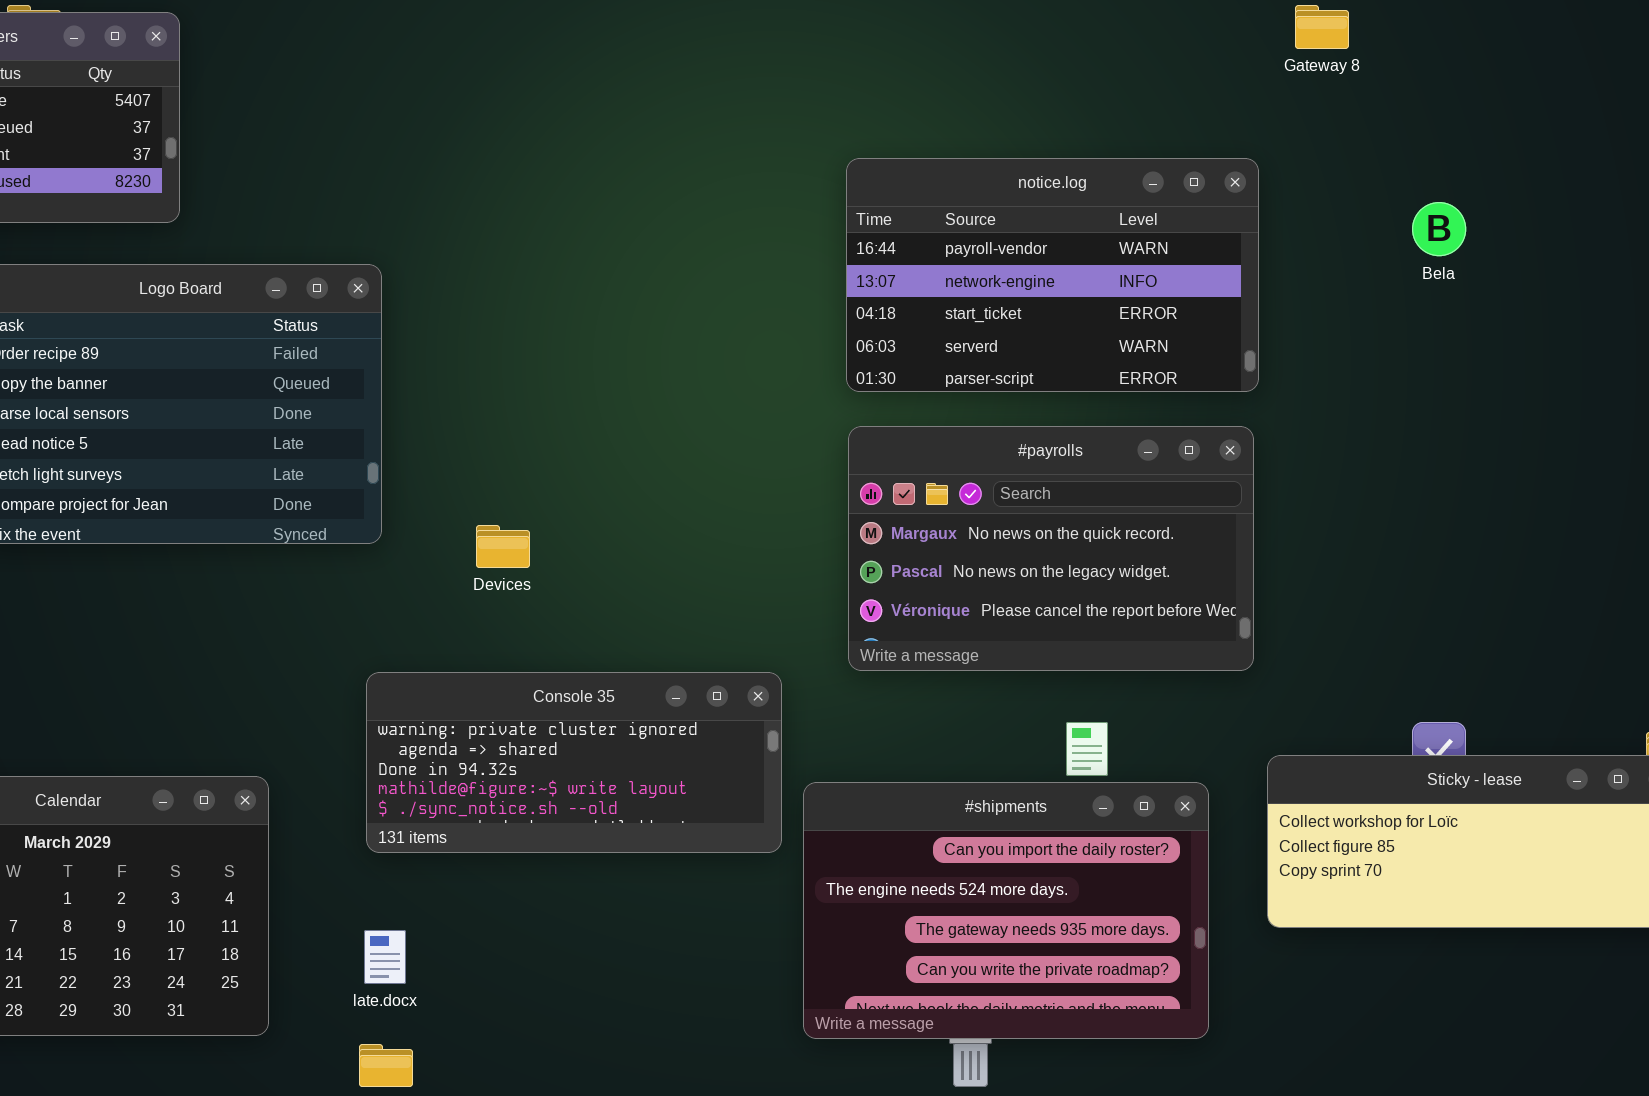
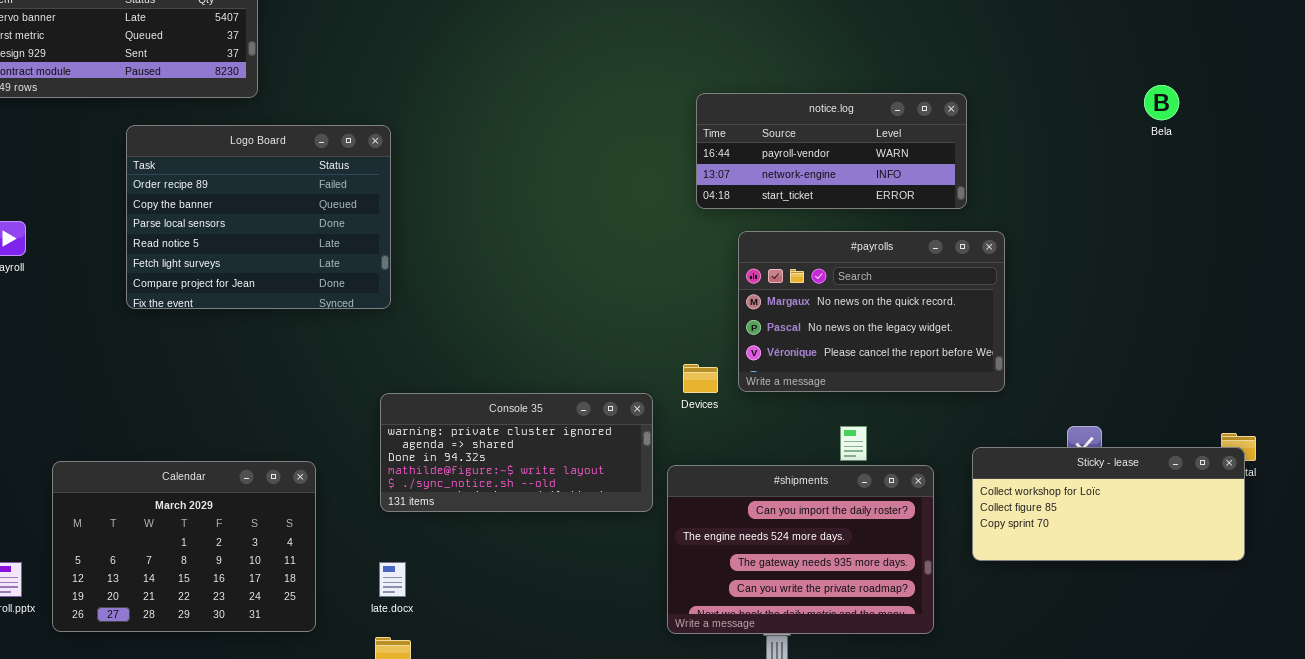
notice.log: [846,158,1259,392] -> [696,93,967,209], resized
Bela: [1412,202,1466,256] -> [1144,85,1179,120], moved
#payrolls: [848,426,1254,671] -> [738,231,1005,392], moved
Devices: [476,525,530,568] -> [683,364,718,393], moved

